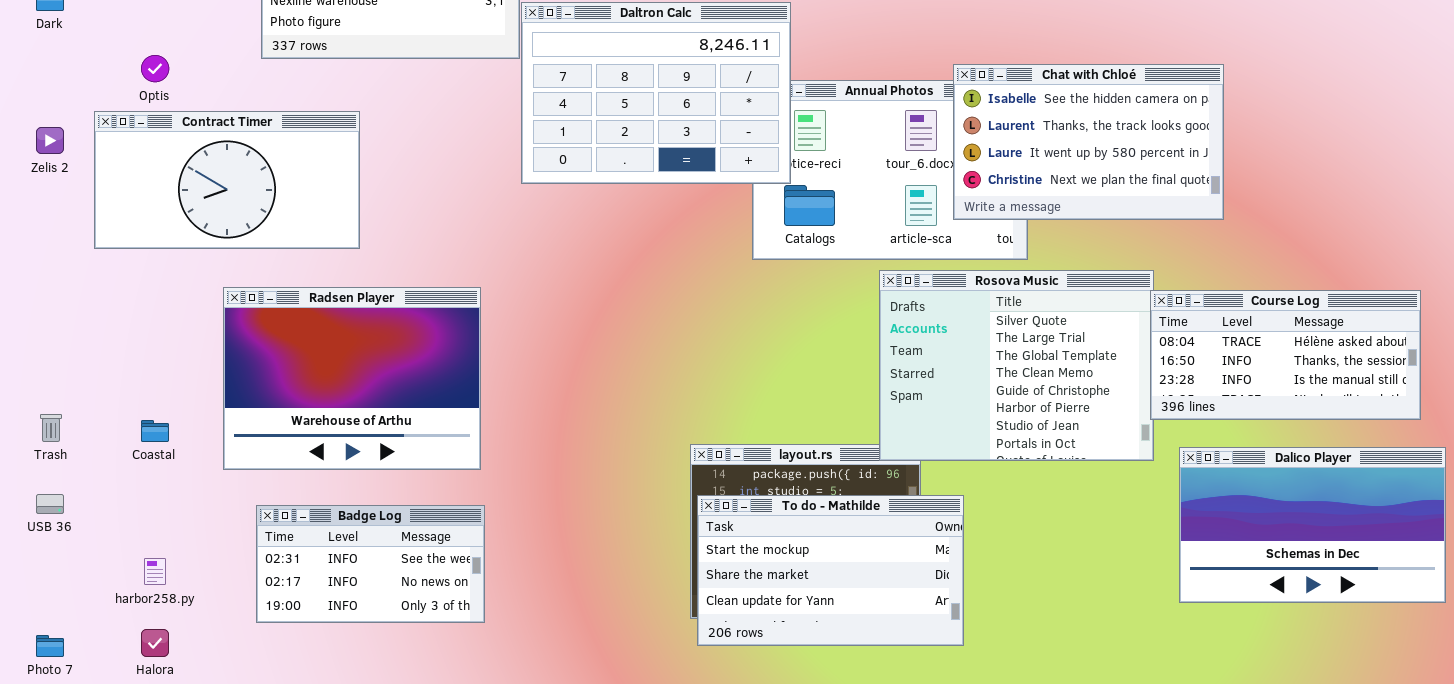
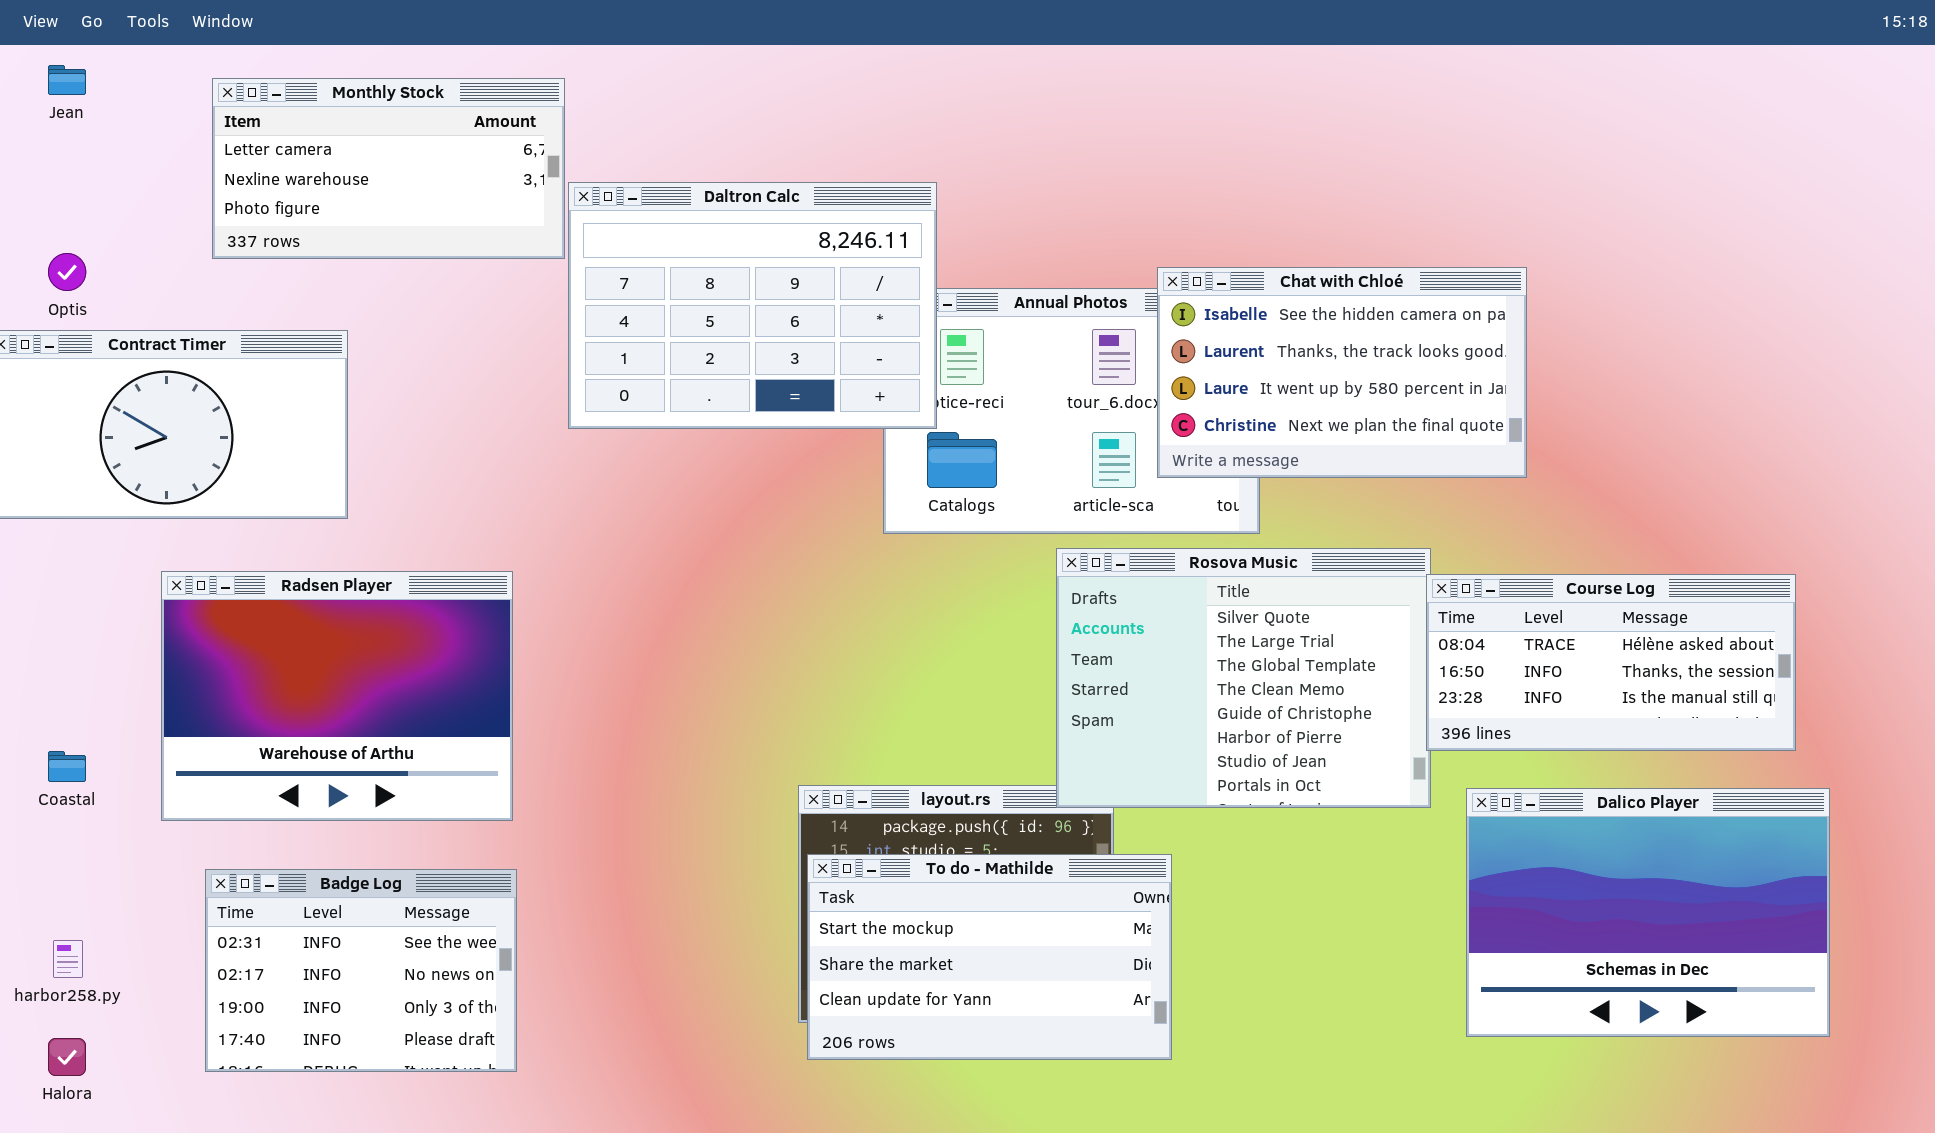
Dalico Player: [1179,447,1446,603] -> [1466,788,1830,1037], resized
Badge Log: [256,505,485,623] -> [205,869,517,1072], resized

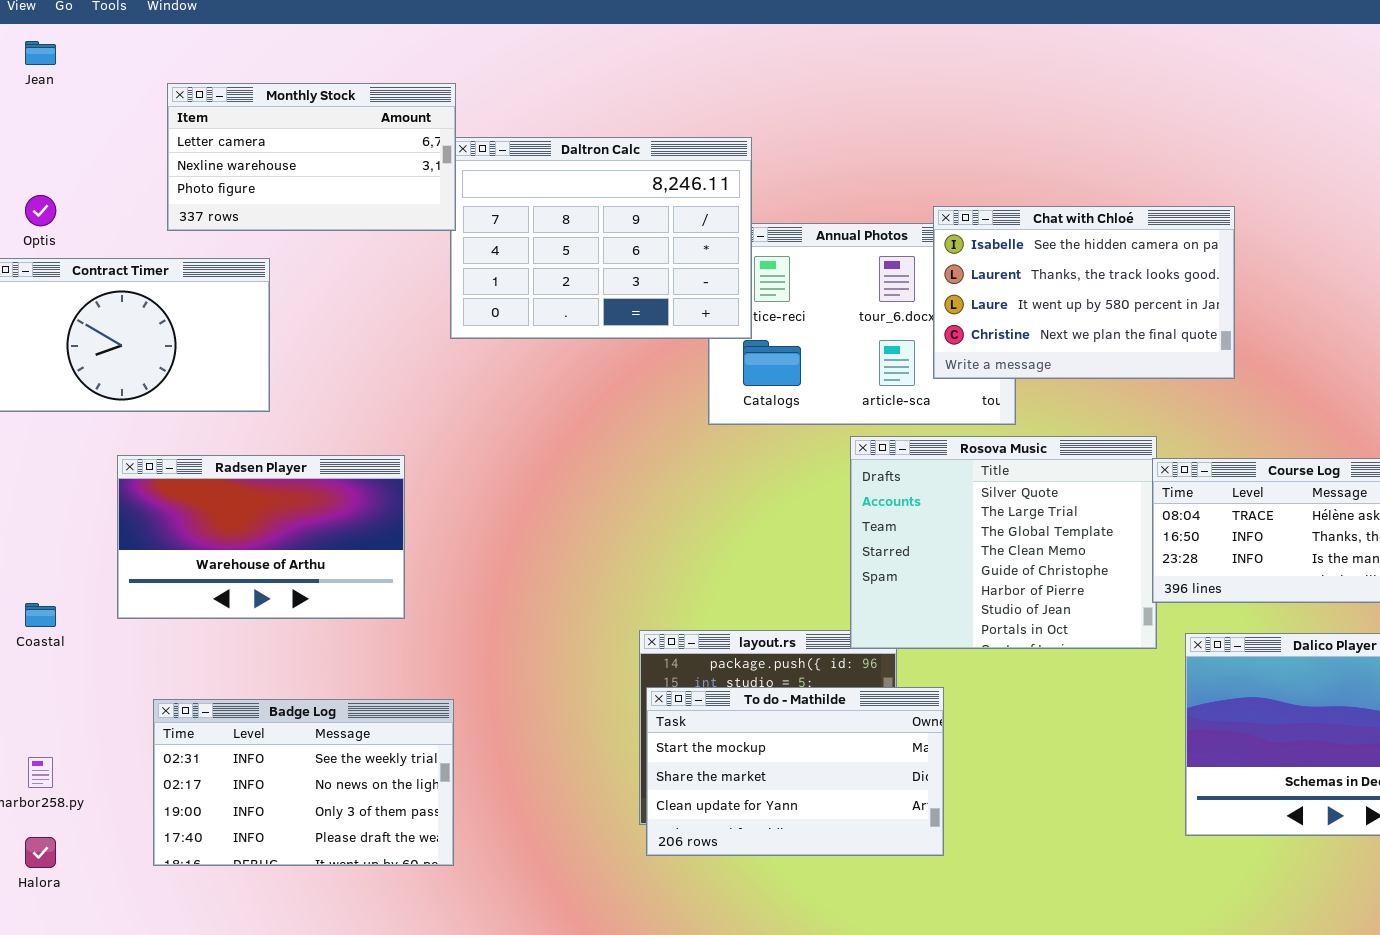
Monthly Stock: [212,78,565,259] -> [167,83,456,231], moved
Radsen Player: [161,571,513,821] -> [117,455,405,619], resized
Badge Log: [205,869,517,1072] -> [153,699,454,866], resized

